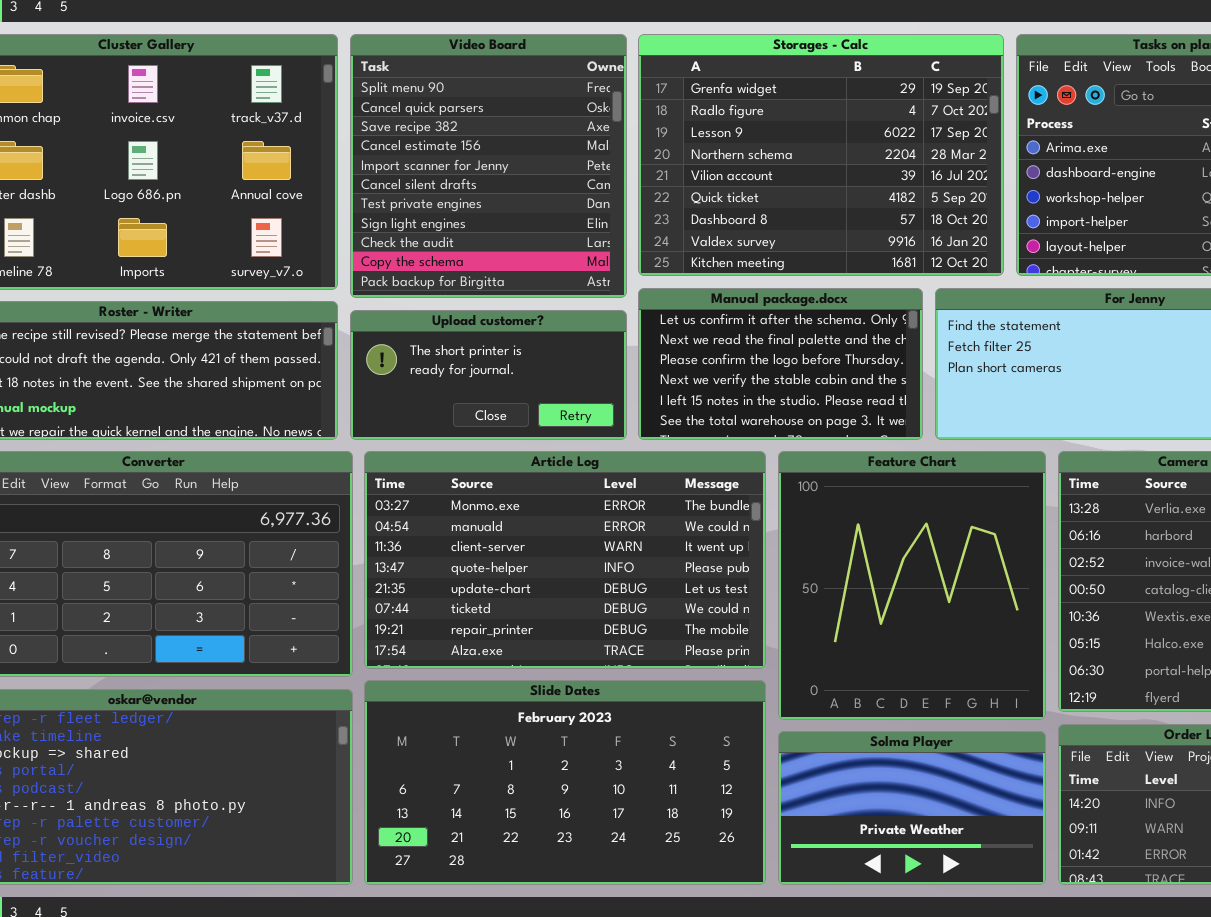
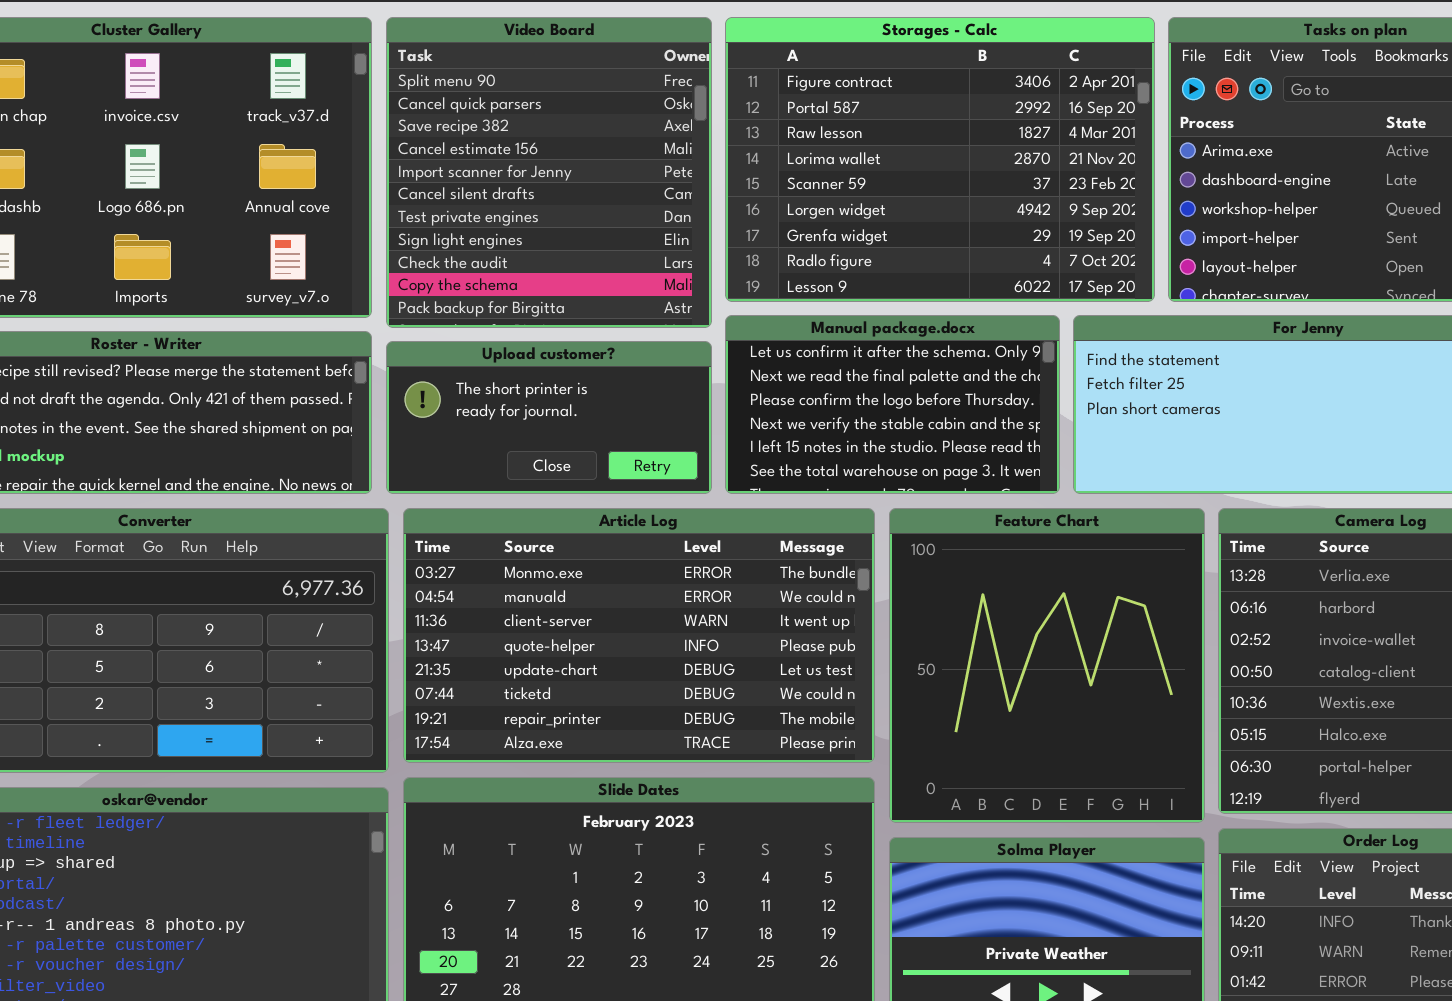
Storages - Calc: [638,34,1004,276] -> [725,17,1155,302], scrolled up 6 rows

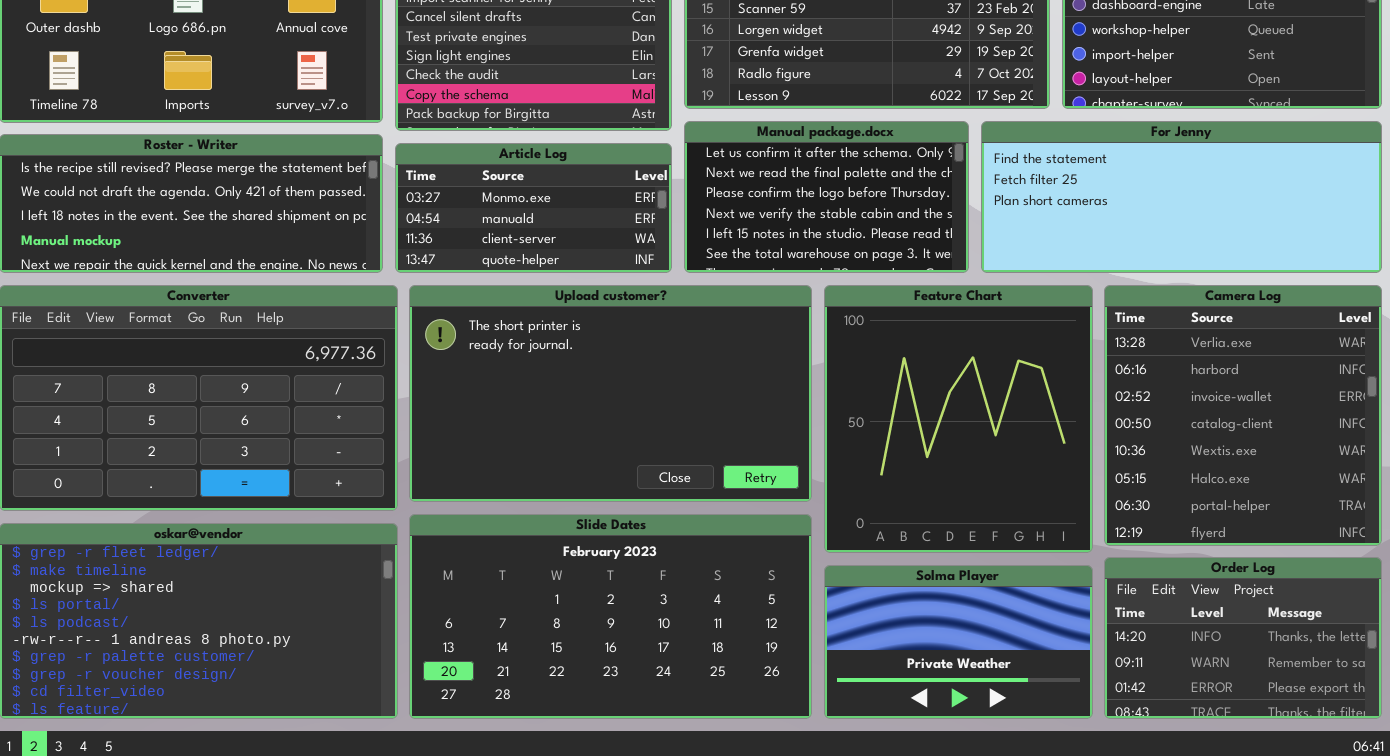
Upload customer?: [386,341,712,494] -> [409,285,812,502], moved, resized
Article Log: [403,508,875,763] -> [395,143,672,273], moved, resized

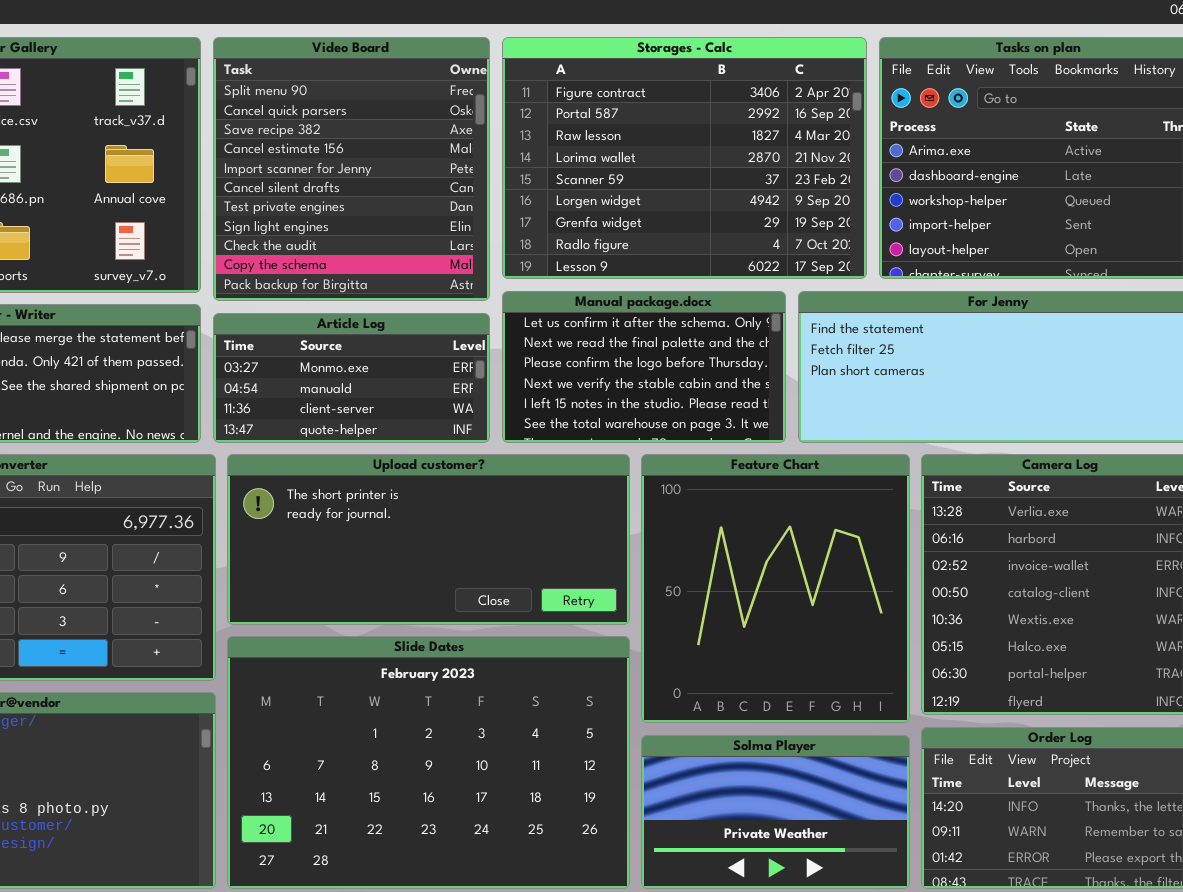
Upload customer?: [409,285,812,502] -> [227,454,630,625], resized
Slide Dates: [409,514,812,719] -> [227,636,630,889], resized

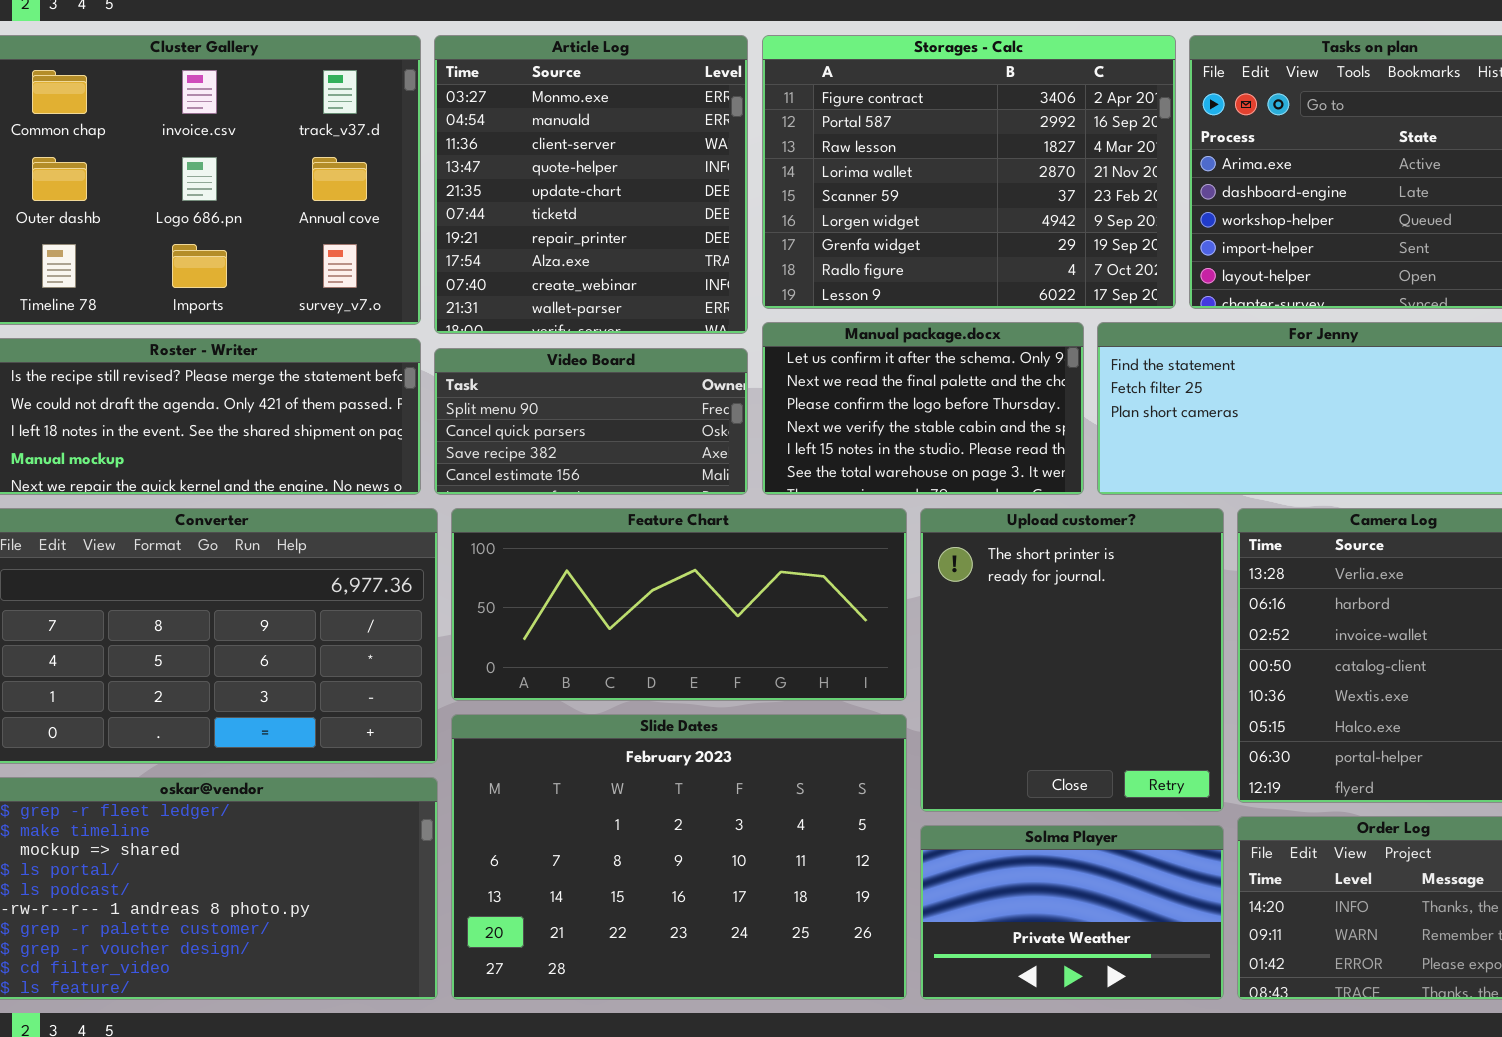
Video Board: [213,37,490,301] -> [434,348,748,495], moved, resized
Article Log: [213,313,490,443] -> [434,35,748,334], moved, resized
Upload customer?: [227,454,630,625] -> [920,508,1224,812], moved, resized
Feature Chart: [641,454,910,723] -> [451,508,907,701], moved, resized

